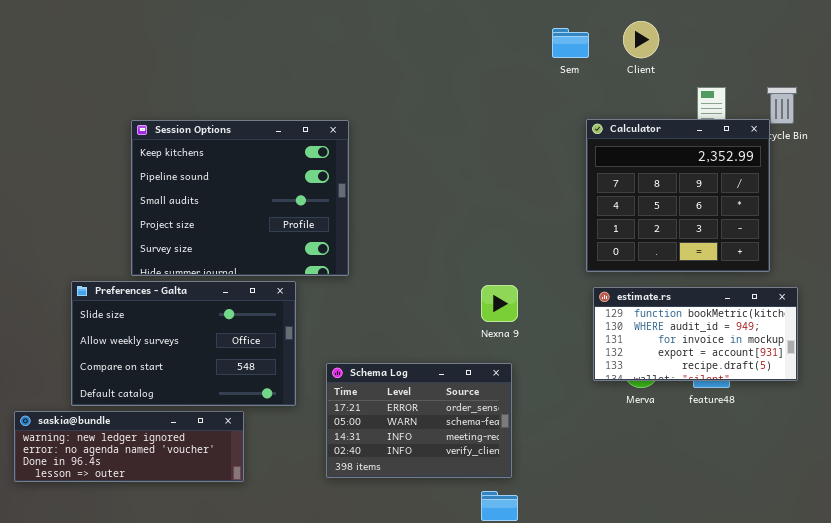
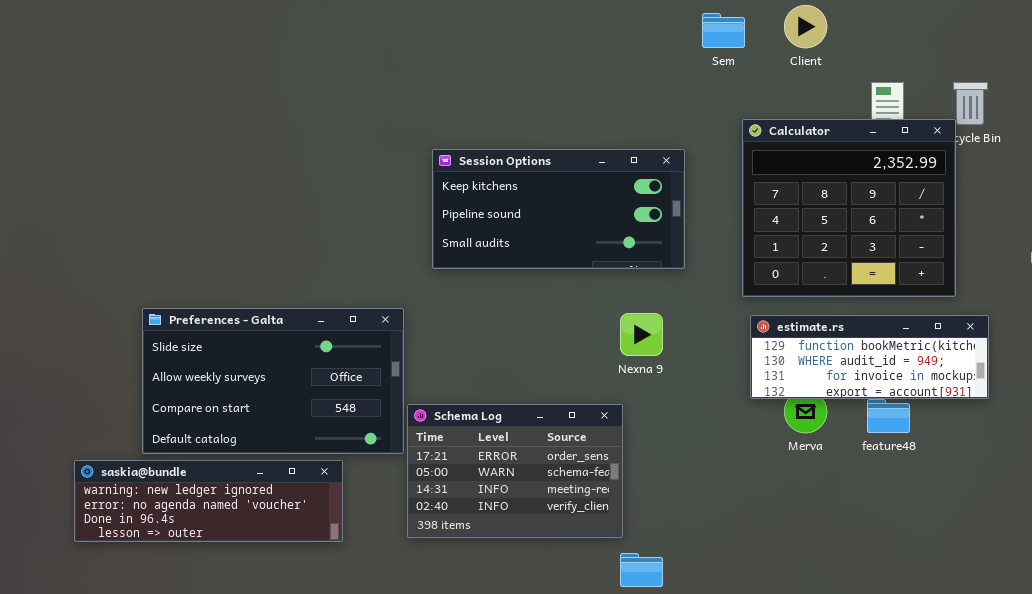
Session Options: [131,120,349,276] -> [432,149,685,269], moved, resized
estimate.rs: [593,287,798,381] -> [750,315,989,399], resized
Schema Log: [326,363,512,478] -> [407,404,623,538], moved

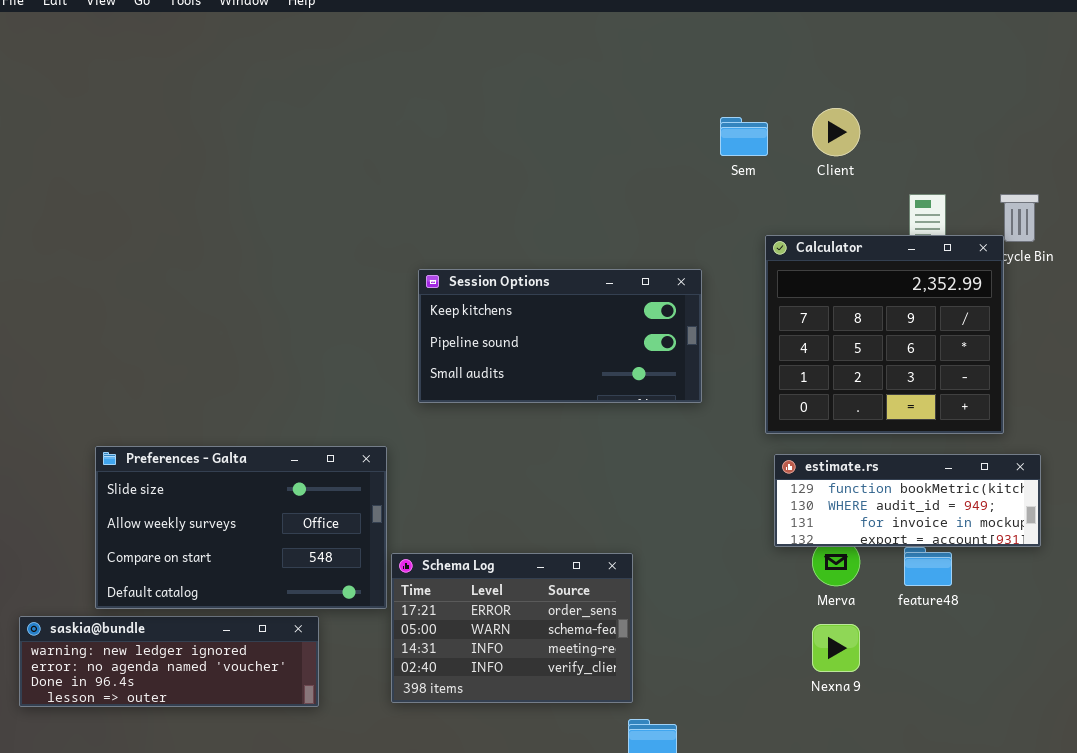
Nexna 9: [620,313,663,356] -> [812,624,860,672], moved

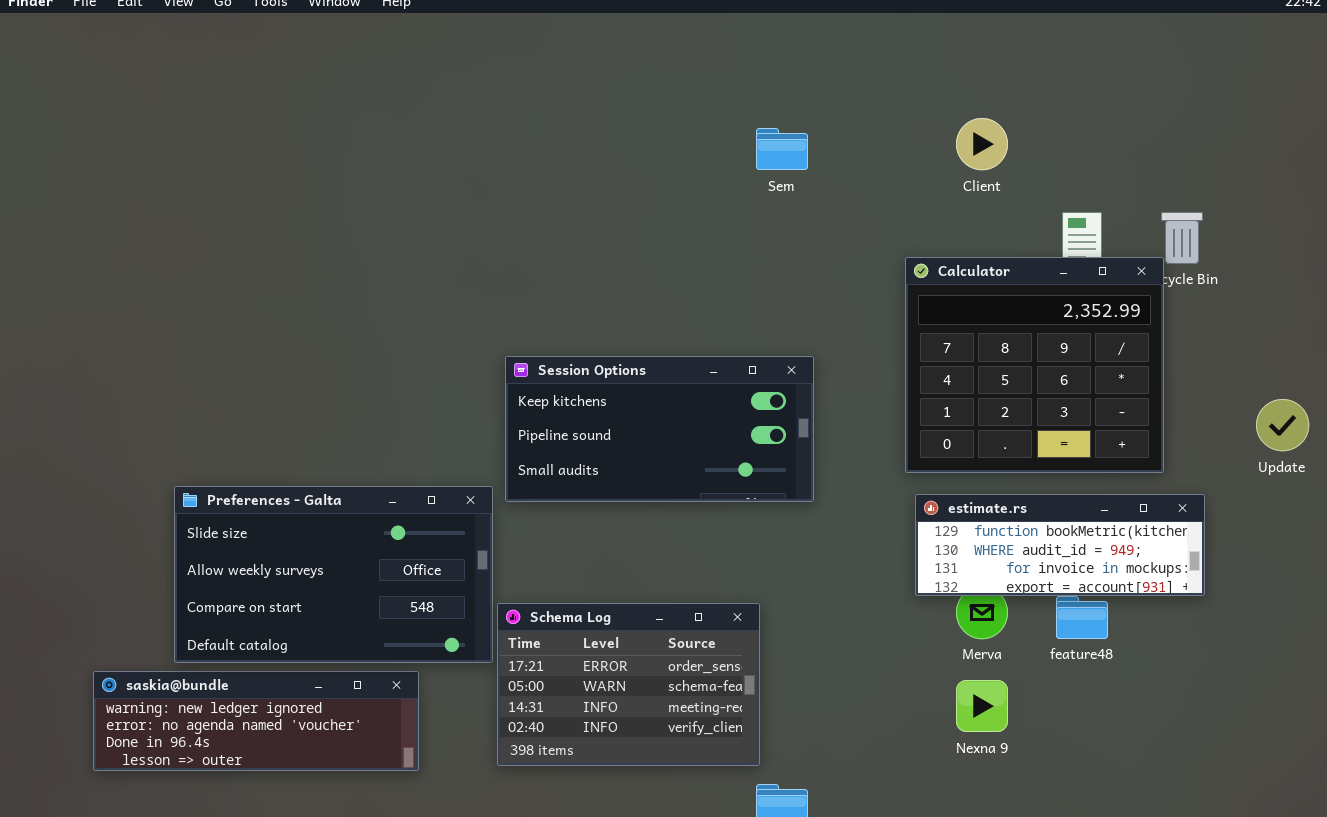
Sem: [720,117,768,156] -> [756,128,808,170], moved
Session Options: [418,269,702,403] -> [505,356,814,502], moved

